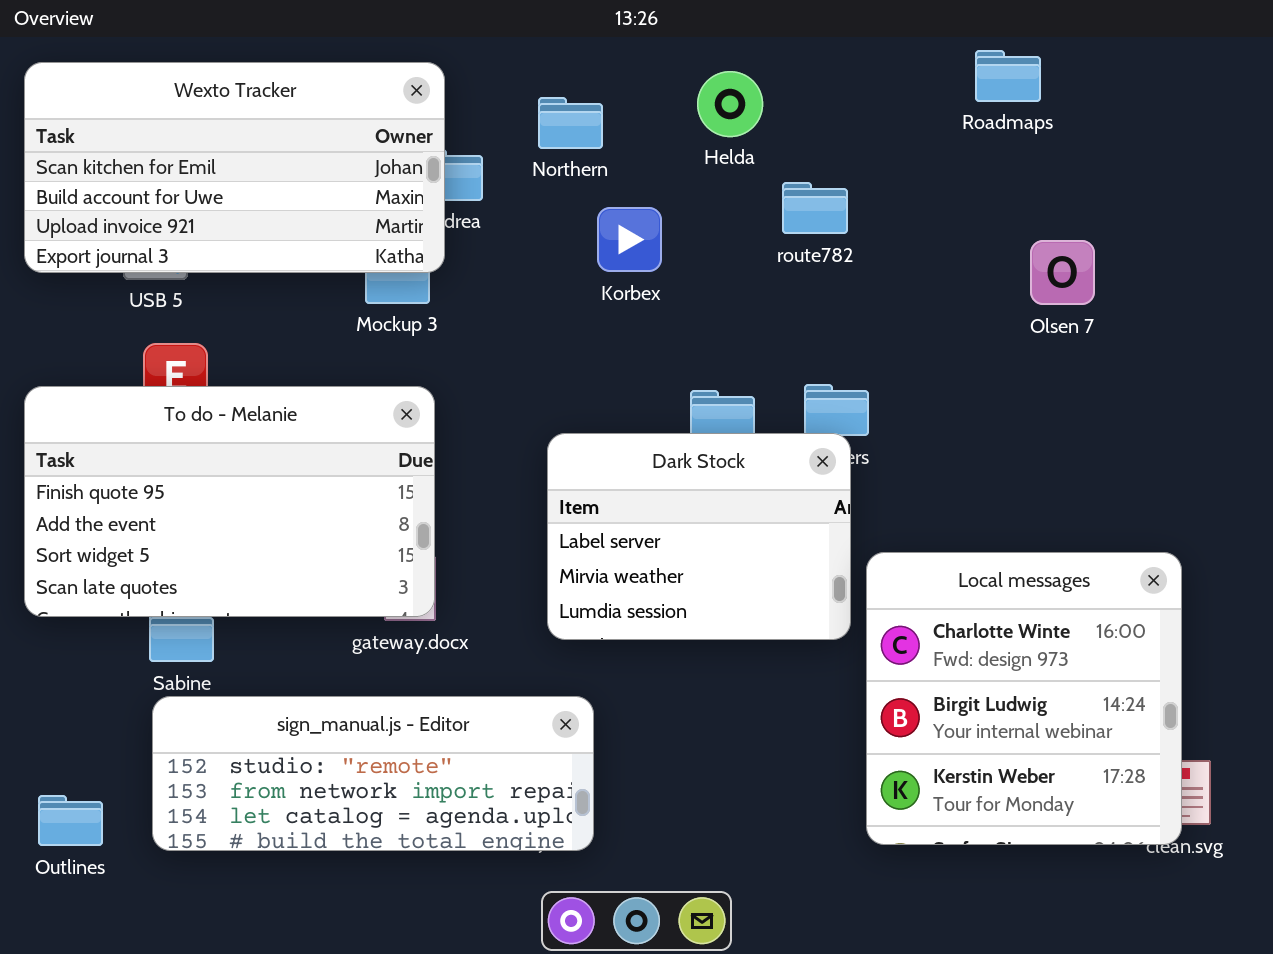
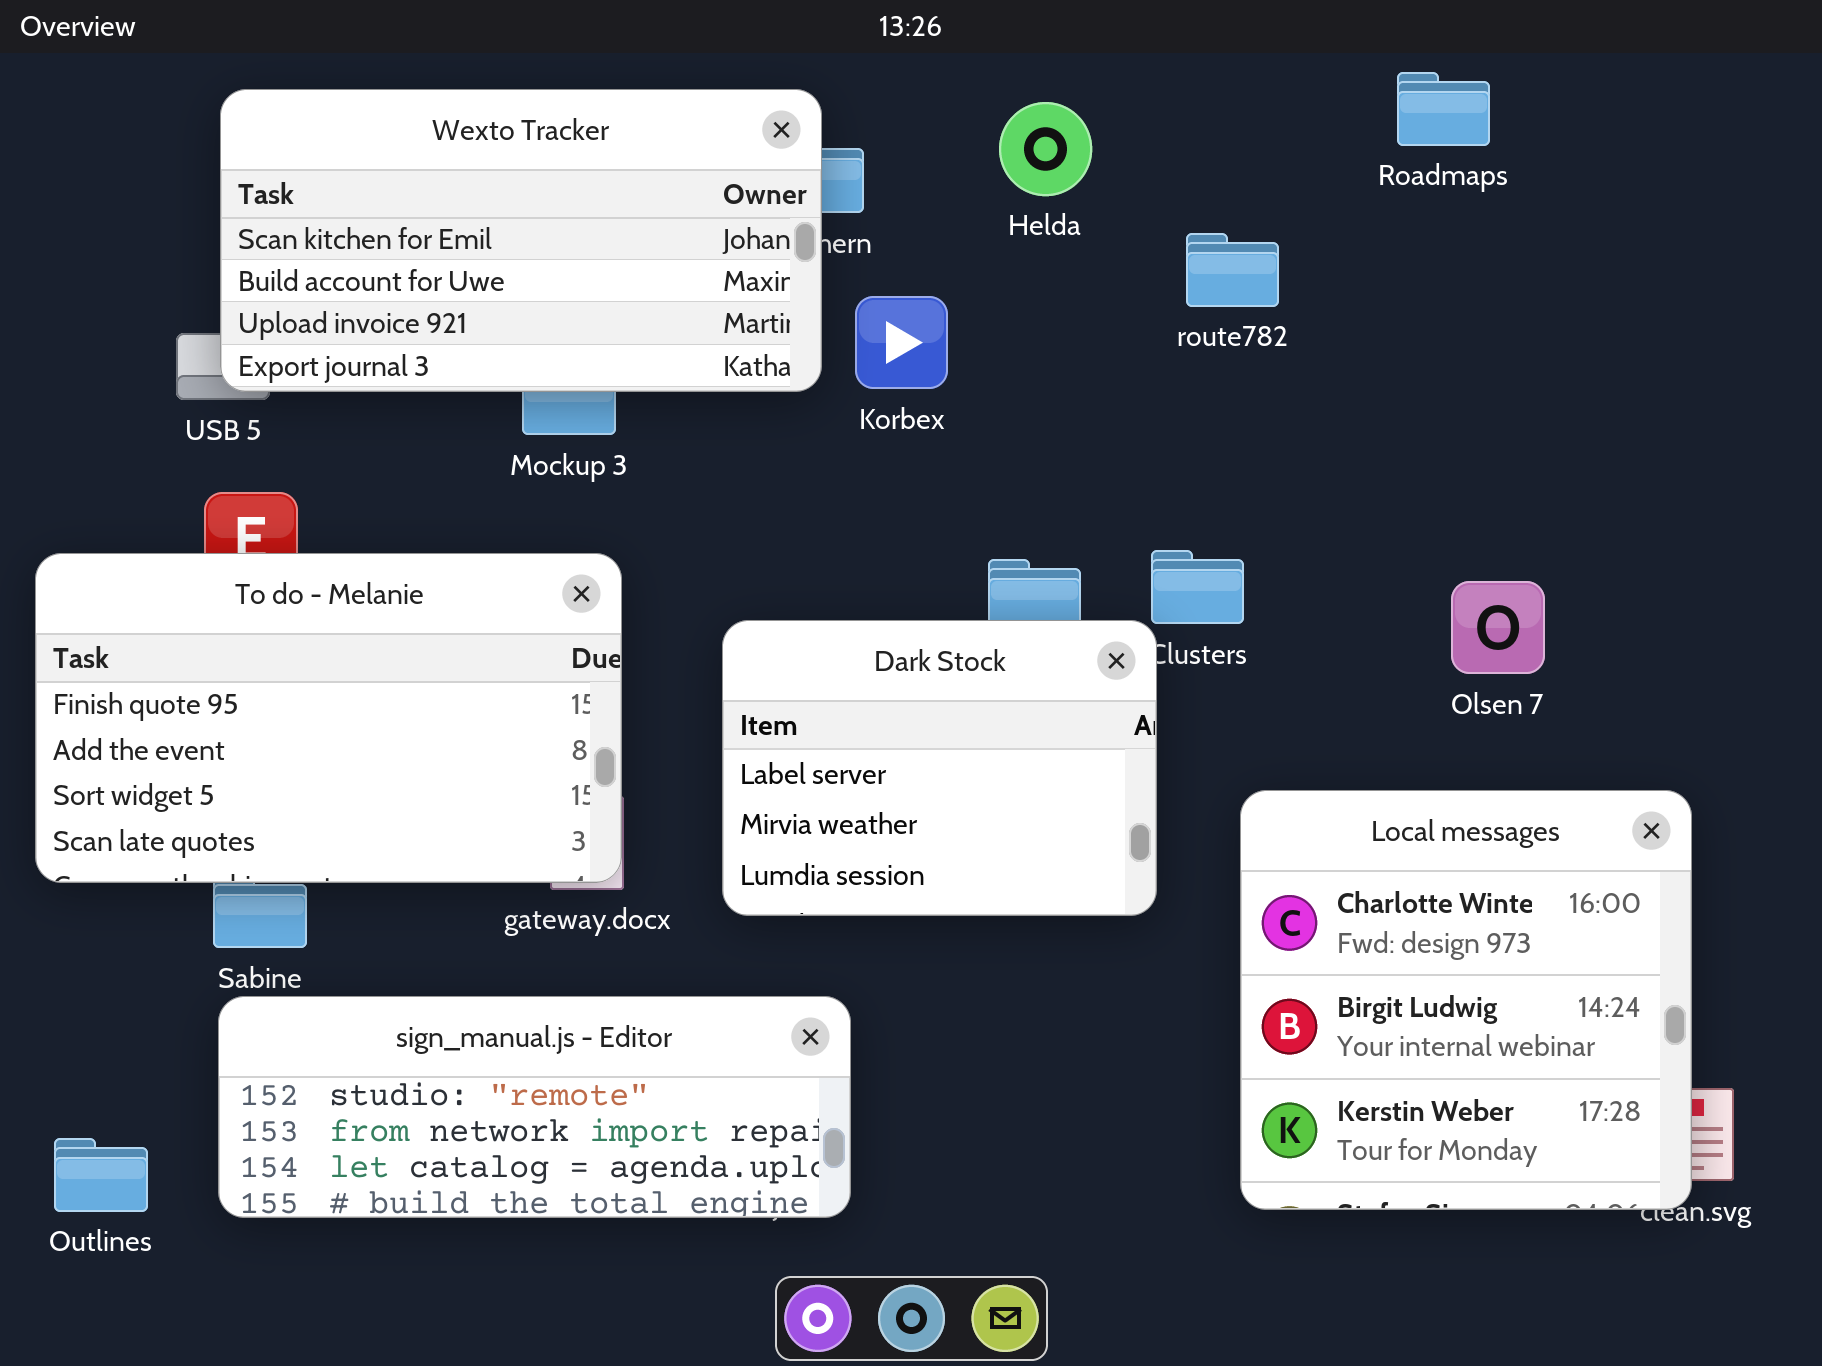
Wexto Tracker: [24,62,445,273] -> [220,89,822,392], moved
route782: [782,182,848,234] -> [1186,233,1279,307], moved
Olsen 7: [1030,240,1095,305] -> [1451,581,1545,674], moved
Dark Stock: [547,433,851,640] -> [722,620,1157,916], moved

